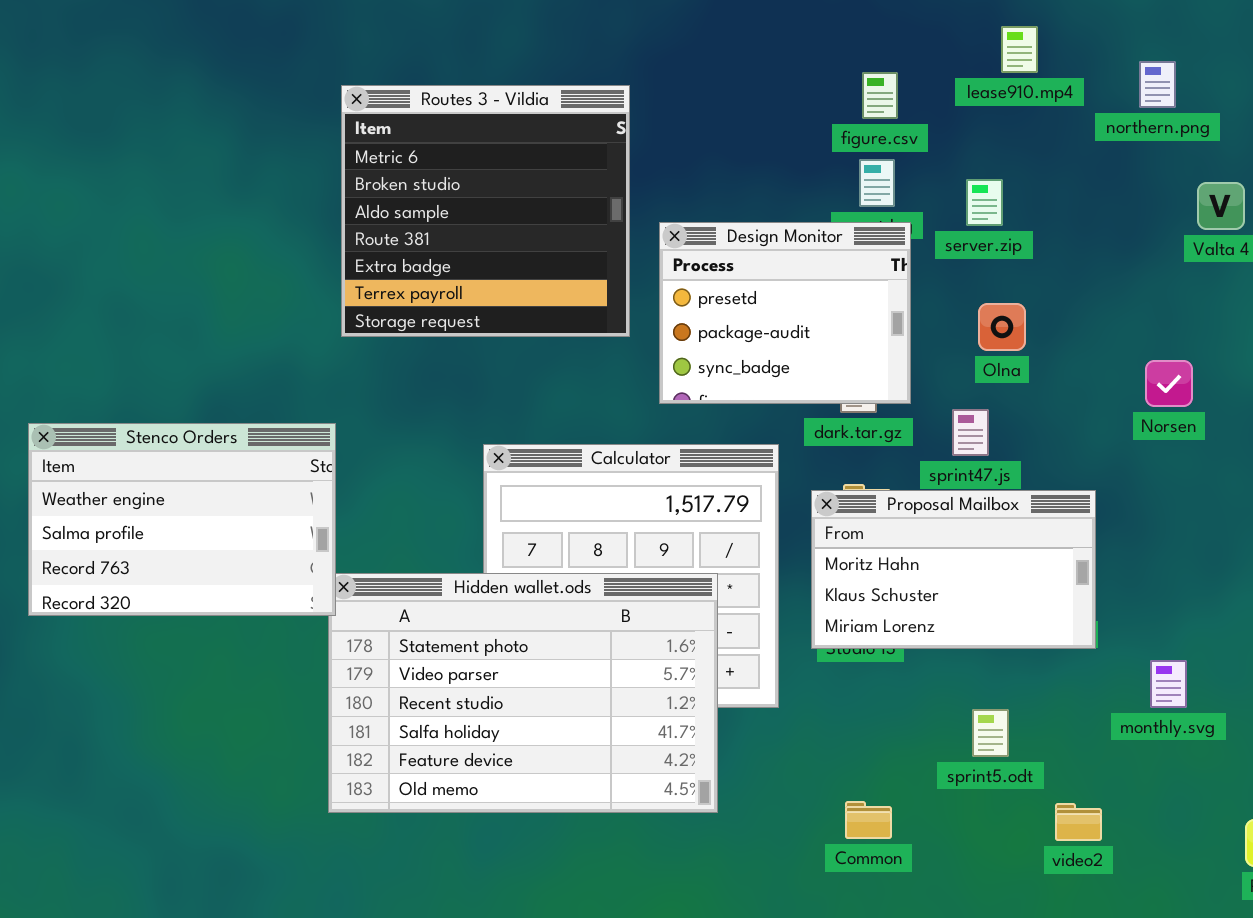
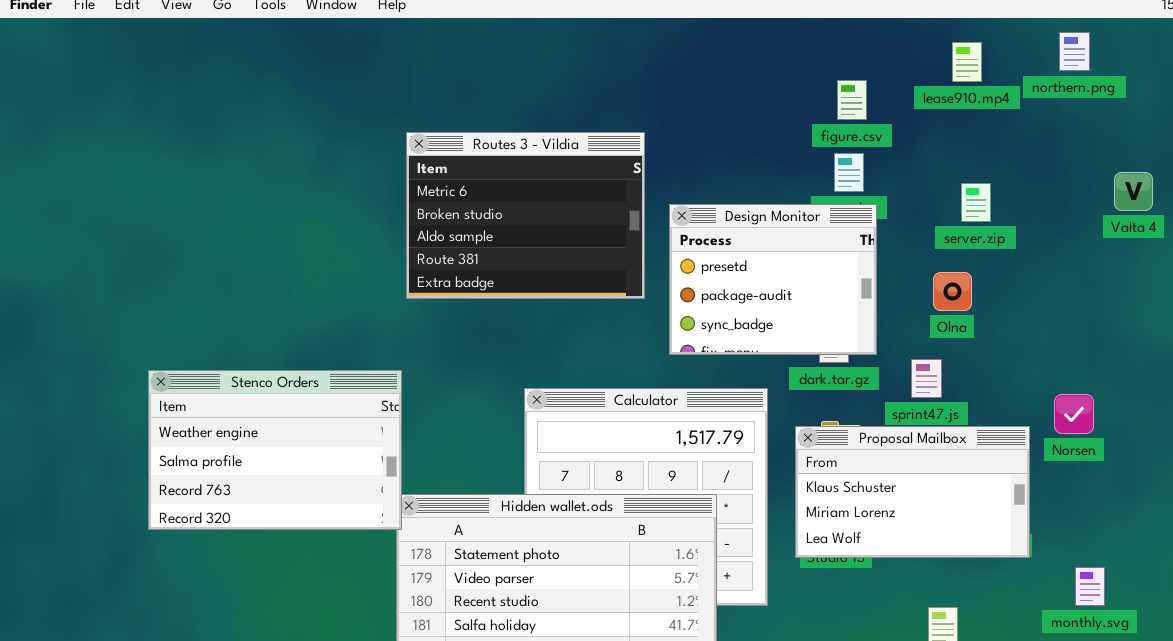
northern.png: [1139,61,1176,108] -> [1059,32,1090,71], moved
Routes 3 - Vildia: [341,85,630,337] -> [406,132,645,299], resized
server.zip: [966,179,1003,226] -> [961,183,991,222], moved
Norsen: [1145,360,1193,407] -> [1054,394,1094,434], moved
Proposal Mailbox: [811,490,1096,649] -> [795,426,1030,558], scrolled down 1 row

